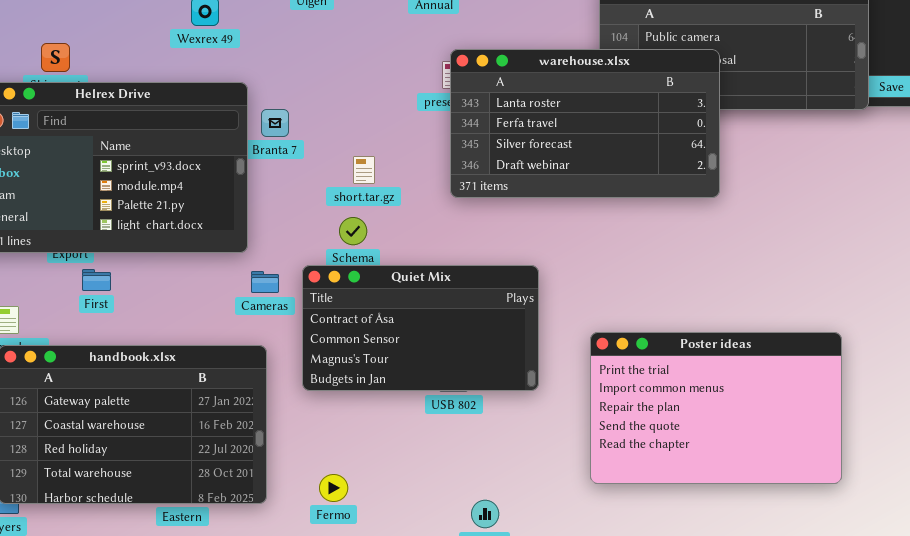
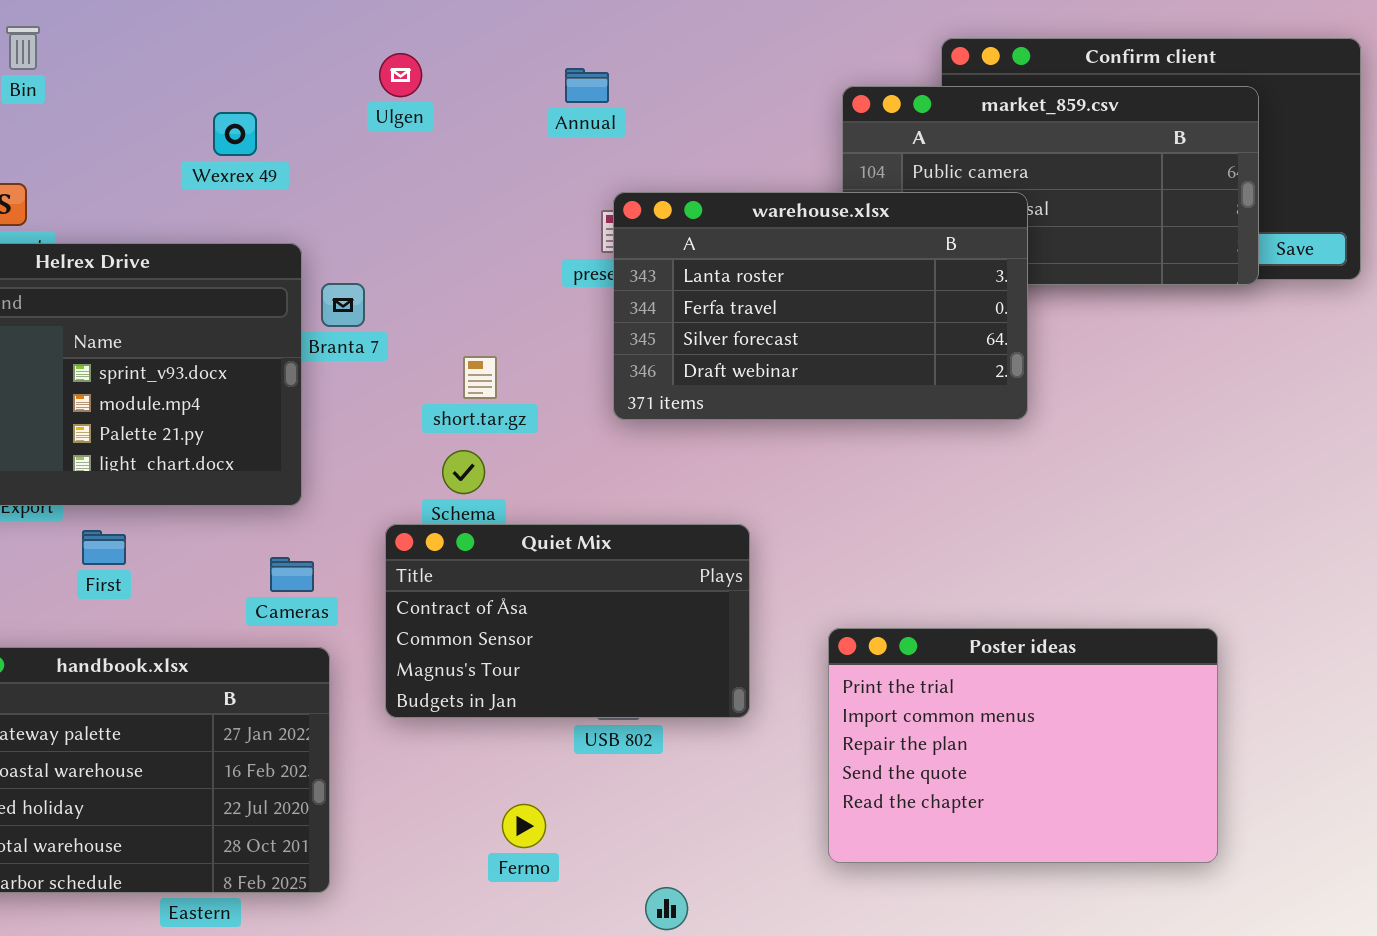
First: [82,269,111,291] -> [82,530,126,565], moved
Cameras: [251,271,279,293] -> [270,557,314,592], moved
Fermo: [319,474,348,502] -> [502,804,546,848], moved

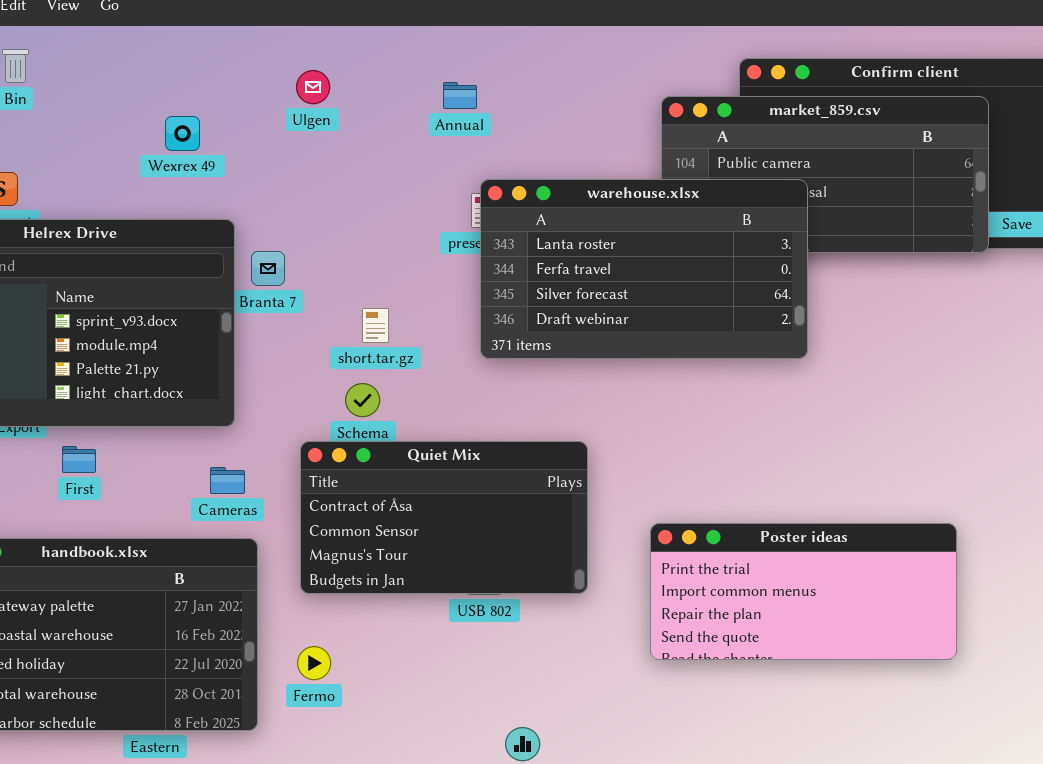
Poster ideas: [828,628,1218,863] -> [650,523,957,660], resized
Fermo: [502,804,546,848] -> [297,646,331,680], moved

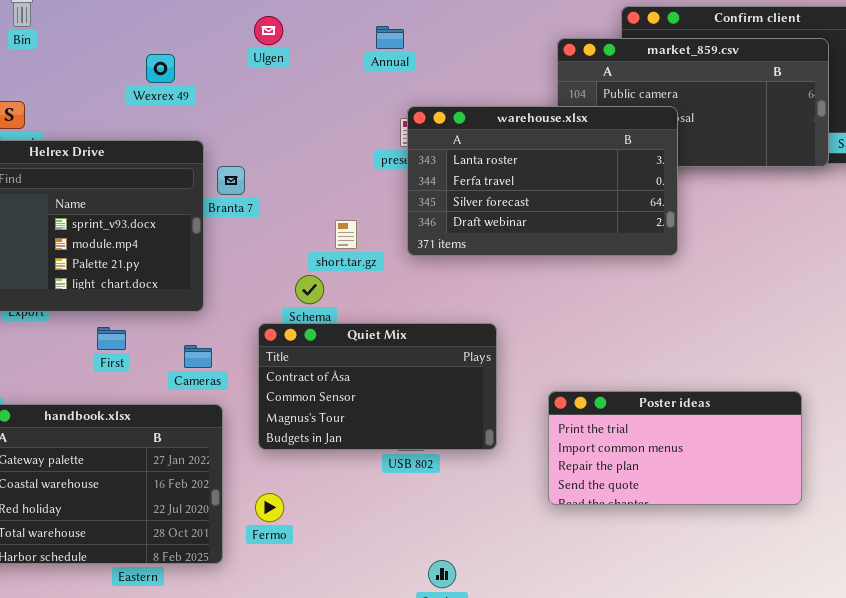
short.tar.gz: [362,308,389,343] -> [335,220,357,249], moved
First: [62,446,96,473] -> [97,327,126,350], moved

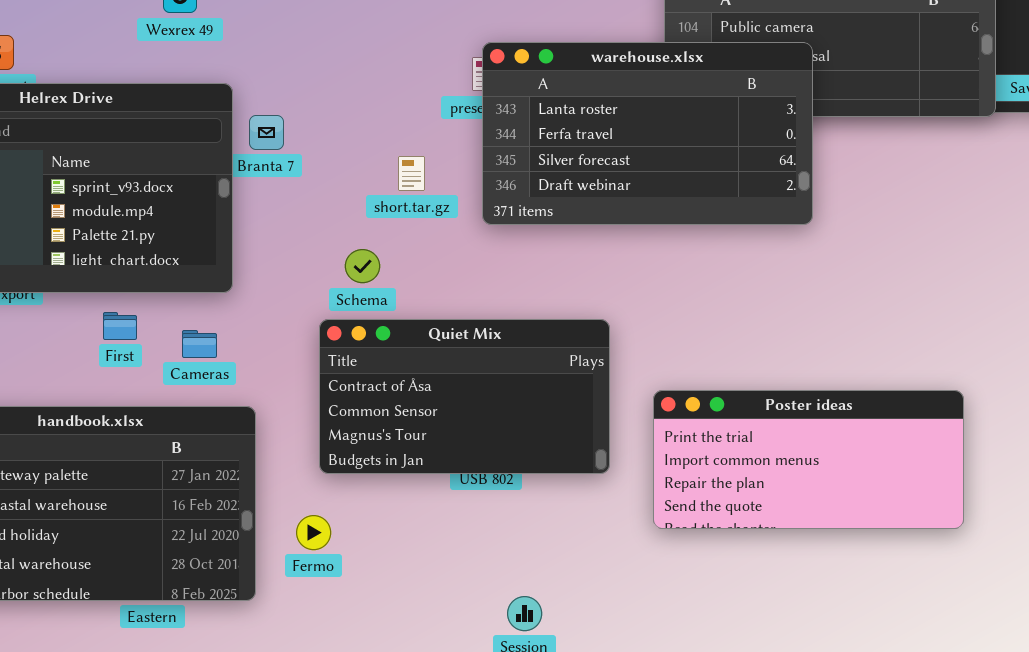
short.tar.gz: [335,220,357,249] -> [398,156,425,191], moved
Quiet Mix: [258,323,497,450] -> [319,319,610,474], moved
Cameras: [184,345,212,368] -> [182,330,217,358], moved

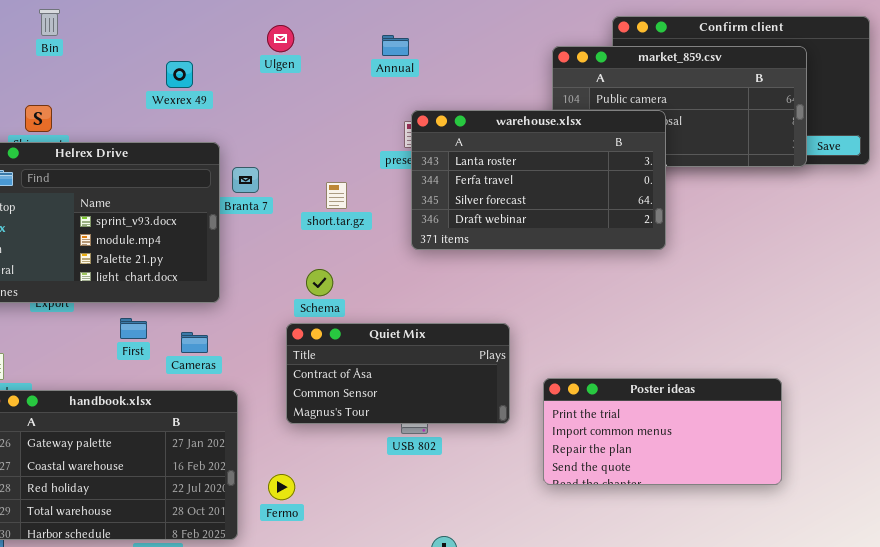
short.tar.gz: [398,156,425,191] -> [326,182,347,209], moved
Quiet Mix: [319,319,610,474] -> [286,323,510,424], resized

